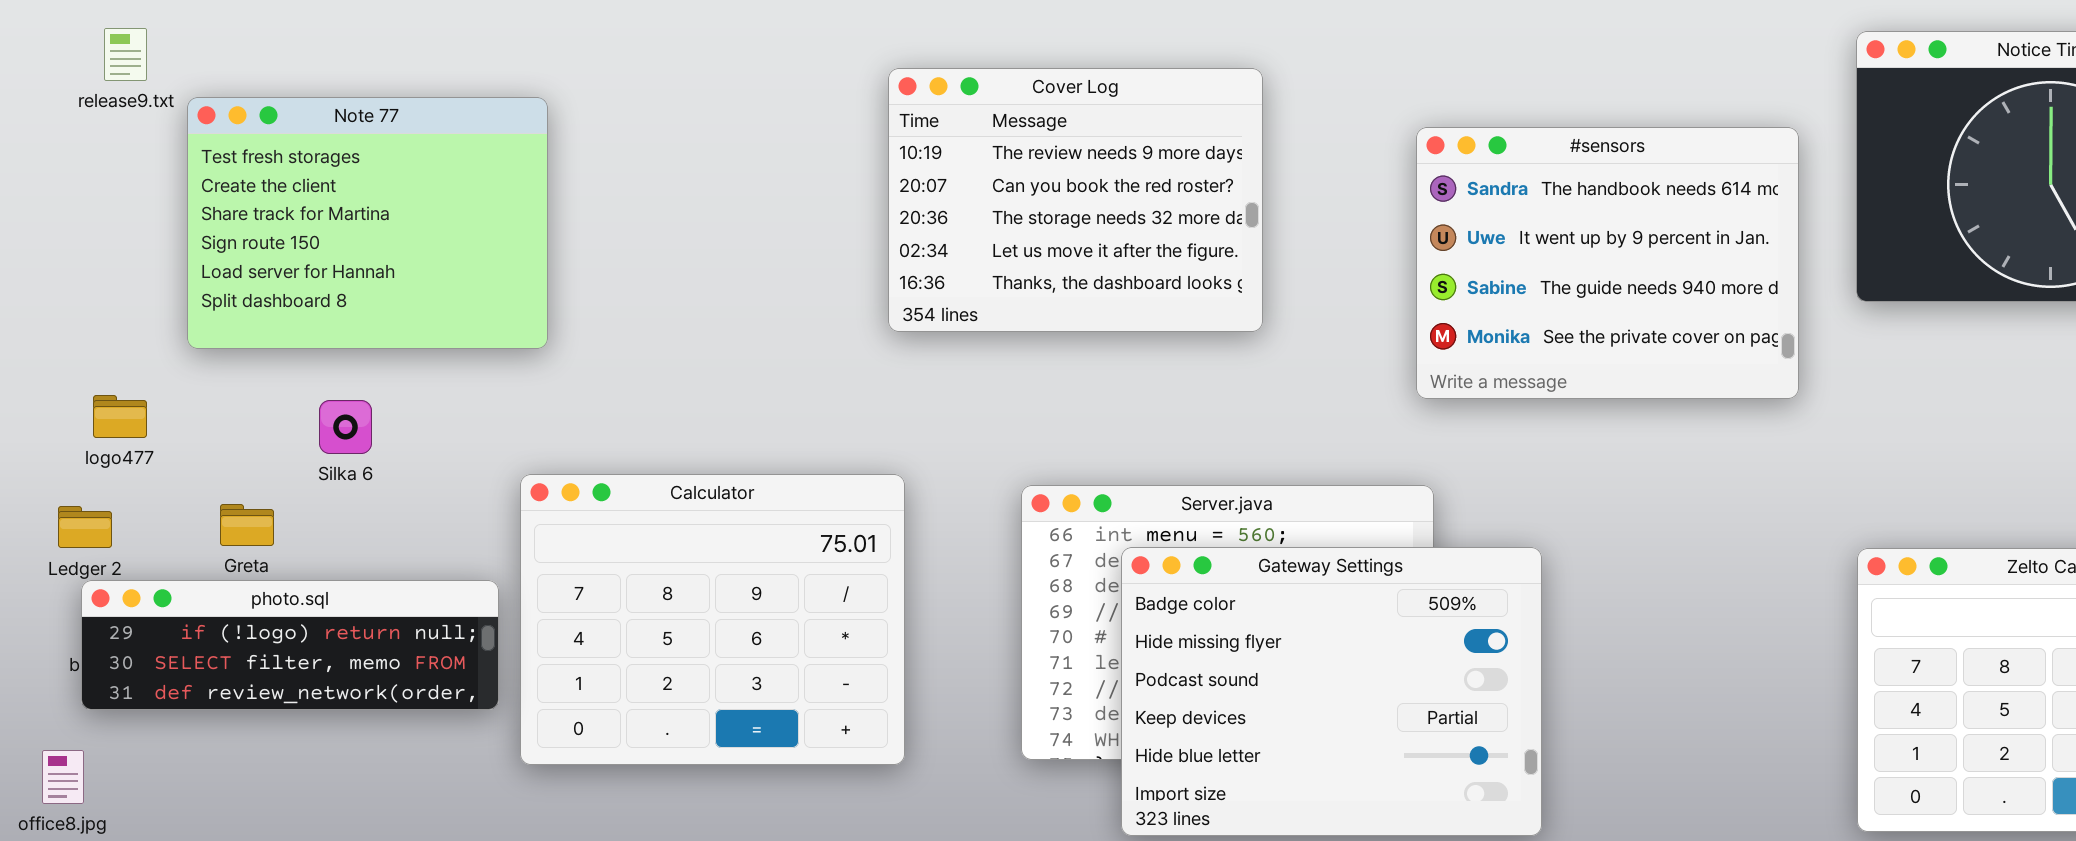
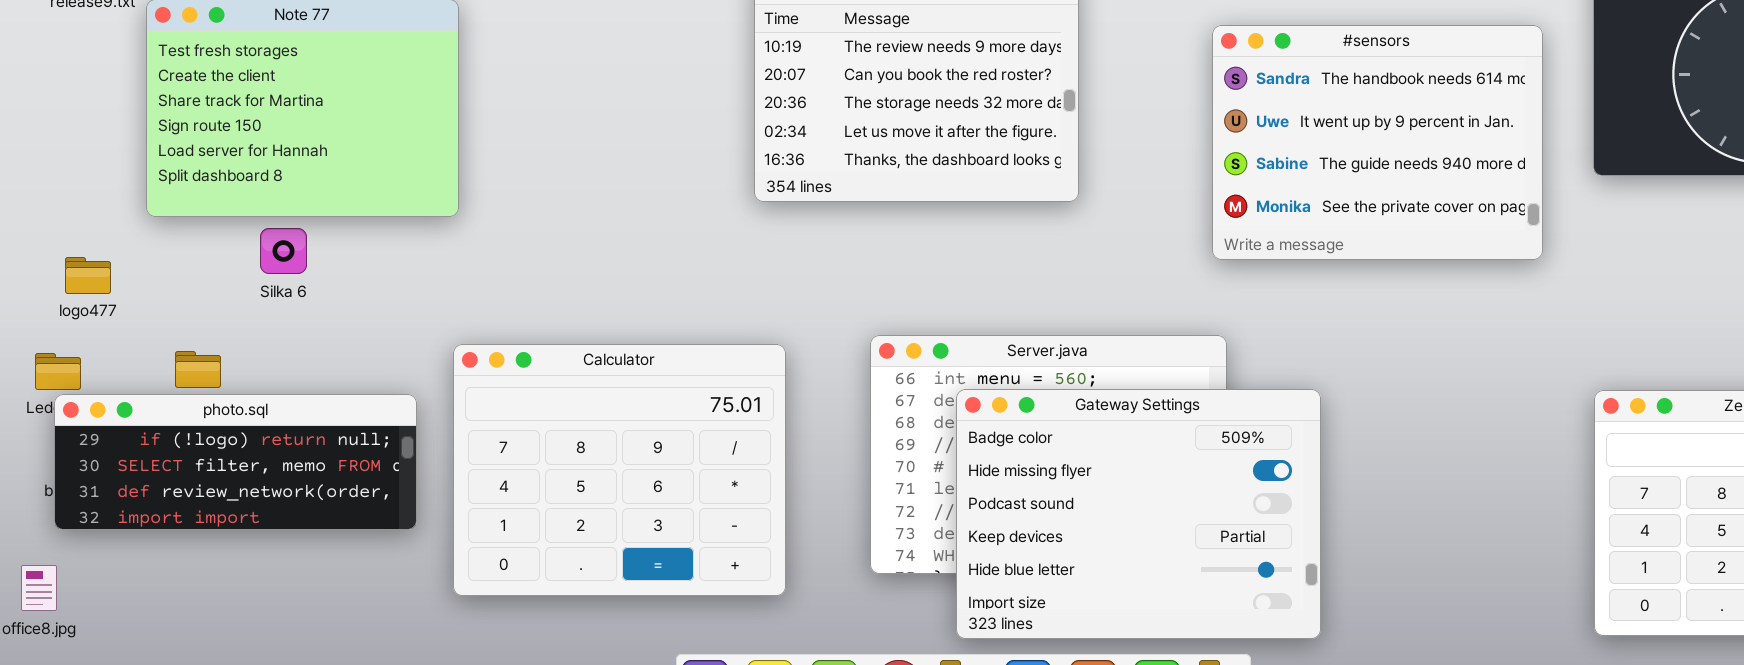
Silka 6: [319,400,372,454] -> [260,228,307,274], moved
Calculator: [520,474,905,765] -> [453,344,786,596], moved
photo.sql: [81,580,499,710] -> [54,394,417,530], resized

